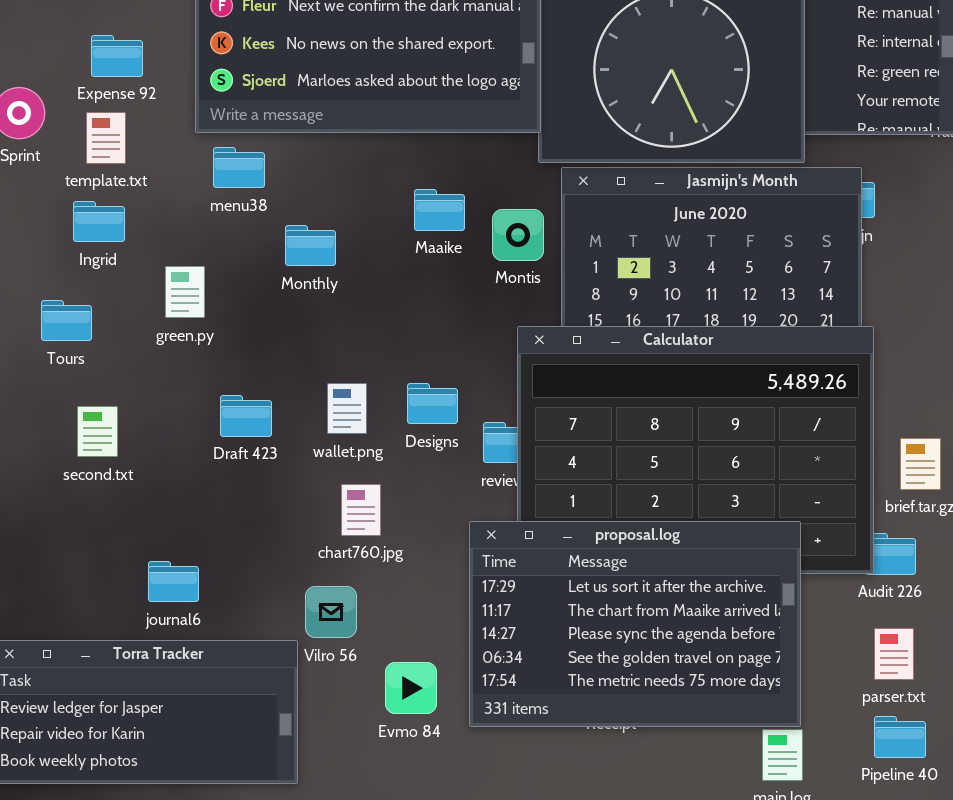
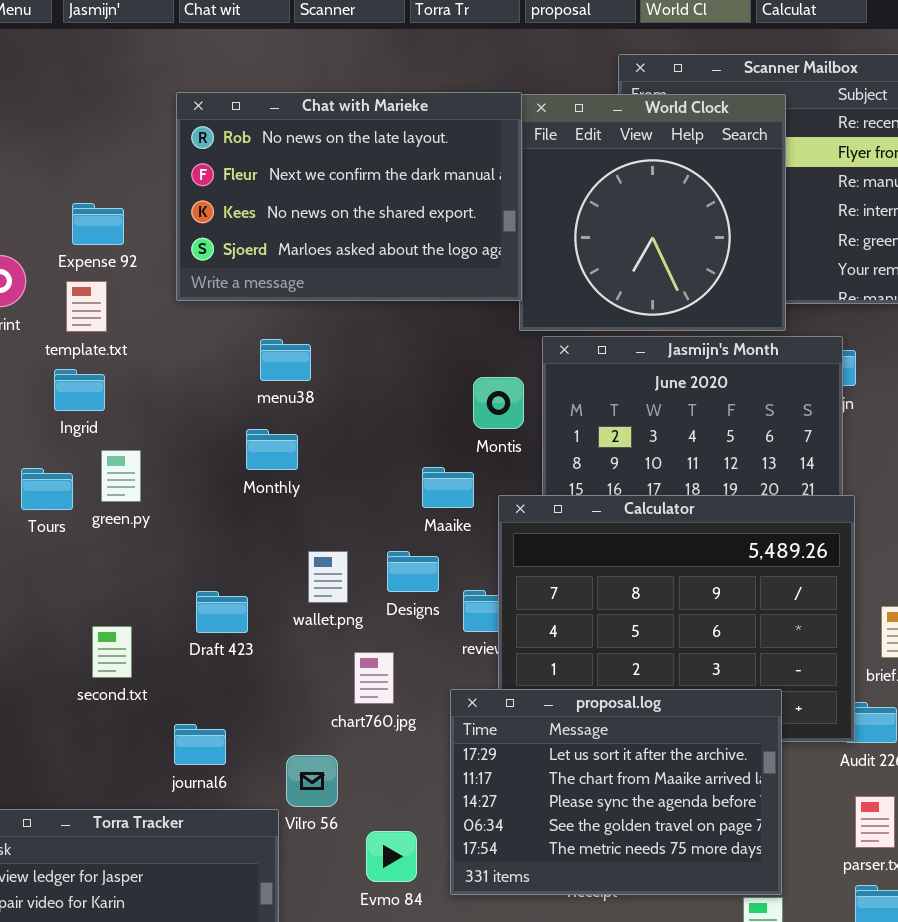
menu38: [213,147,265,188] -> [260,339,311,381], moved
Maaike: [414,189,465,231] -> [422,467,474,508], moved
Monthly: [285,225,336,266] -> [246,429,298,470], moved
green.py: [165,266,205,318] -> [101,450,141,502], moved
Draft 423: [220,395,272,437] -> [196,591,248,633], moved
second.txt: [77,406,118,457] -> [92,626,132,678], moved
chart760.jpg: [341,484,381,536] -> [354,652,394,704], moved
journal6: [148,561,199,602] -> [174,724,226,765], moved

